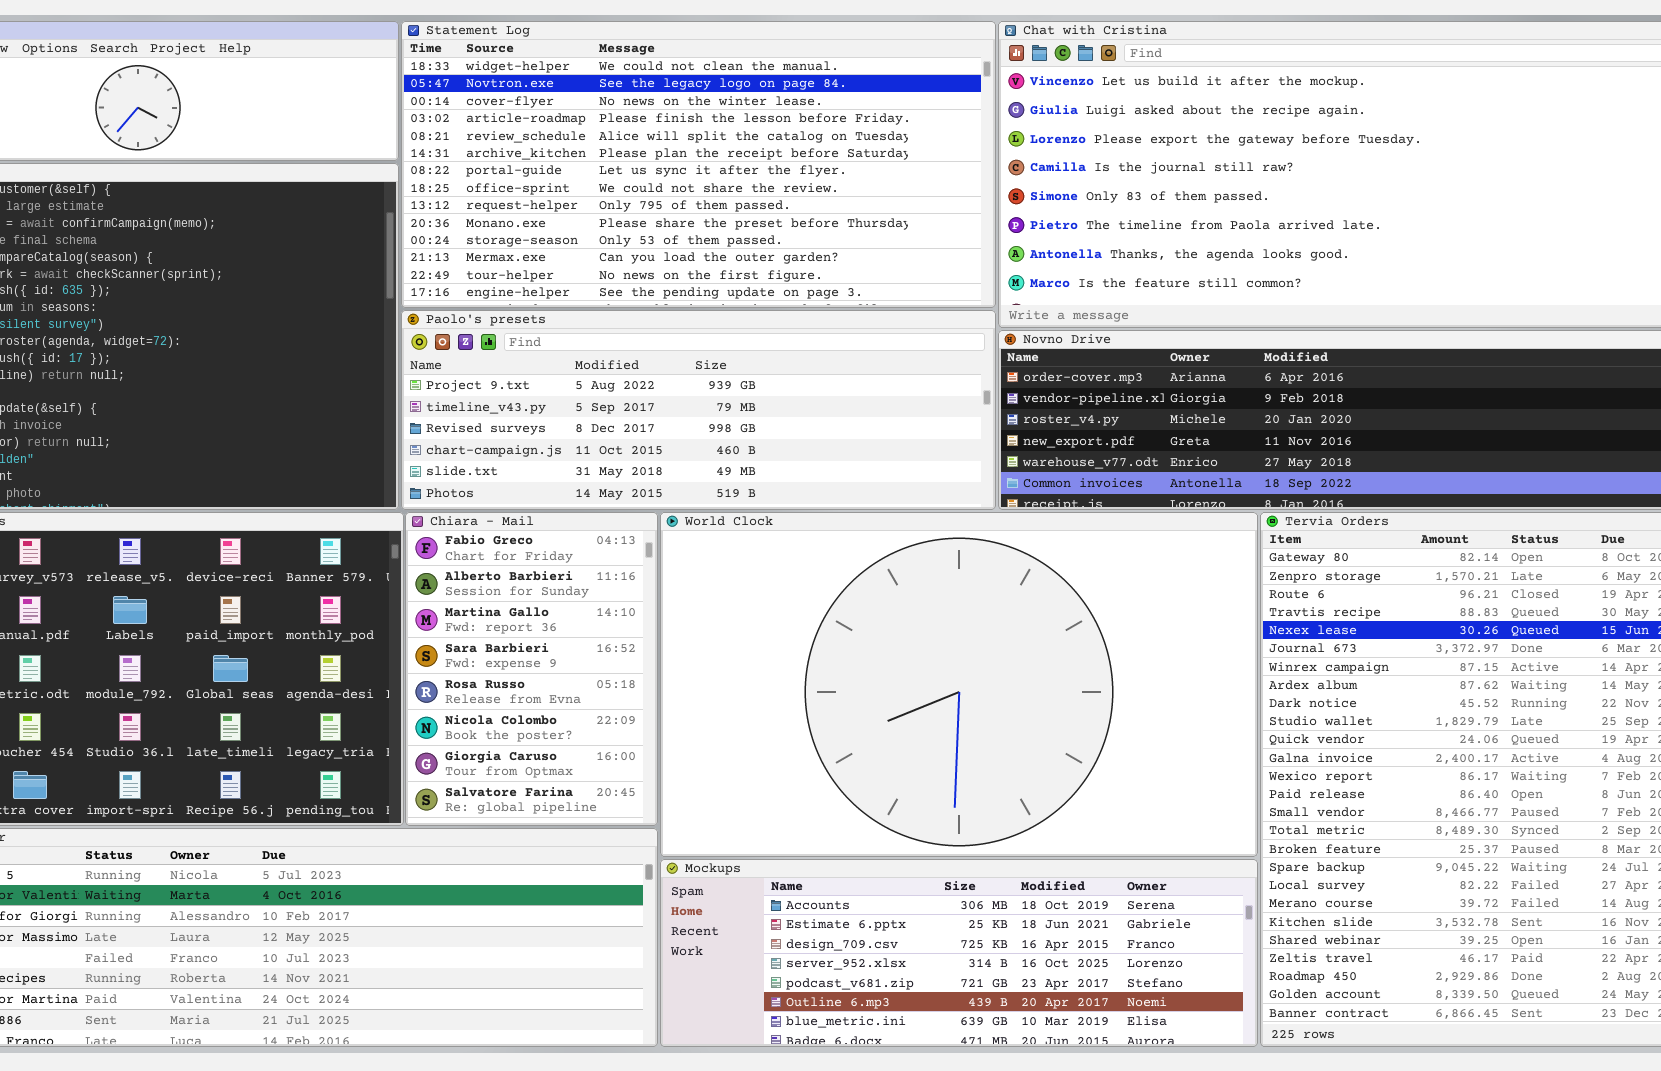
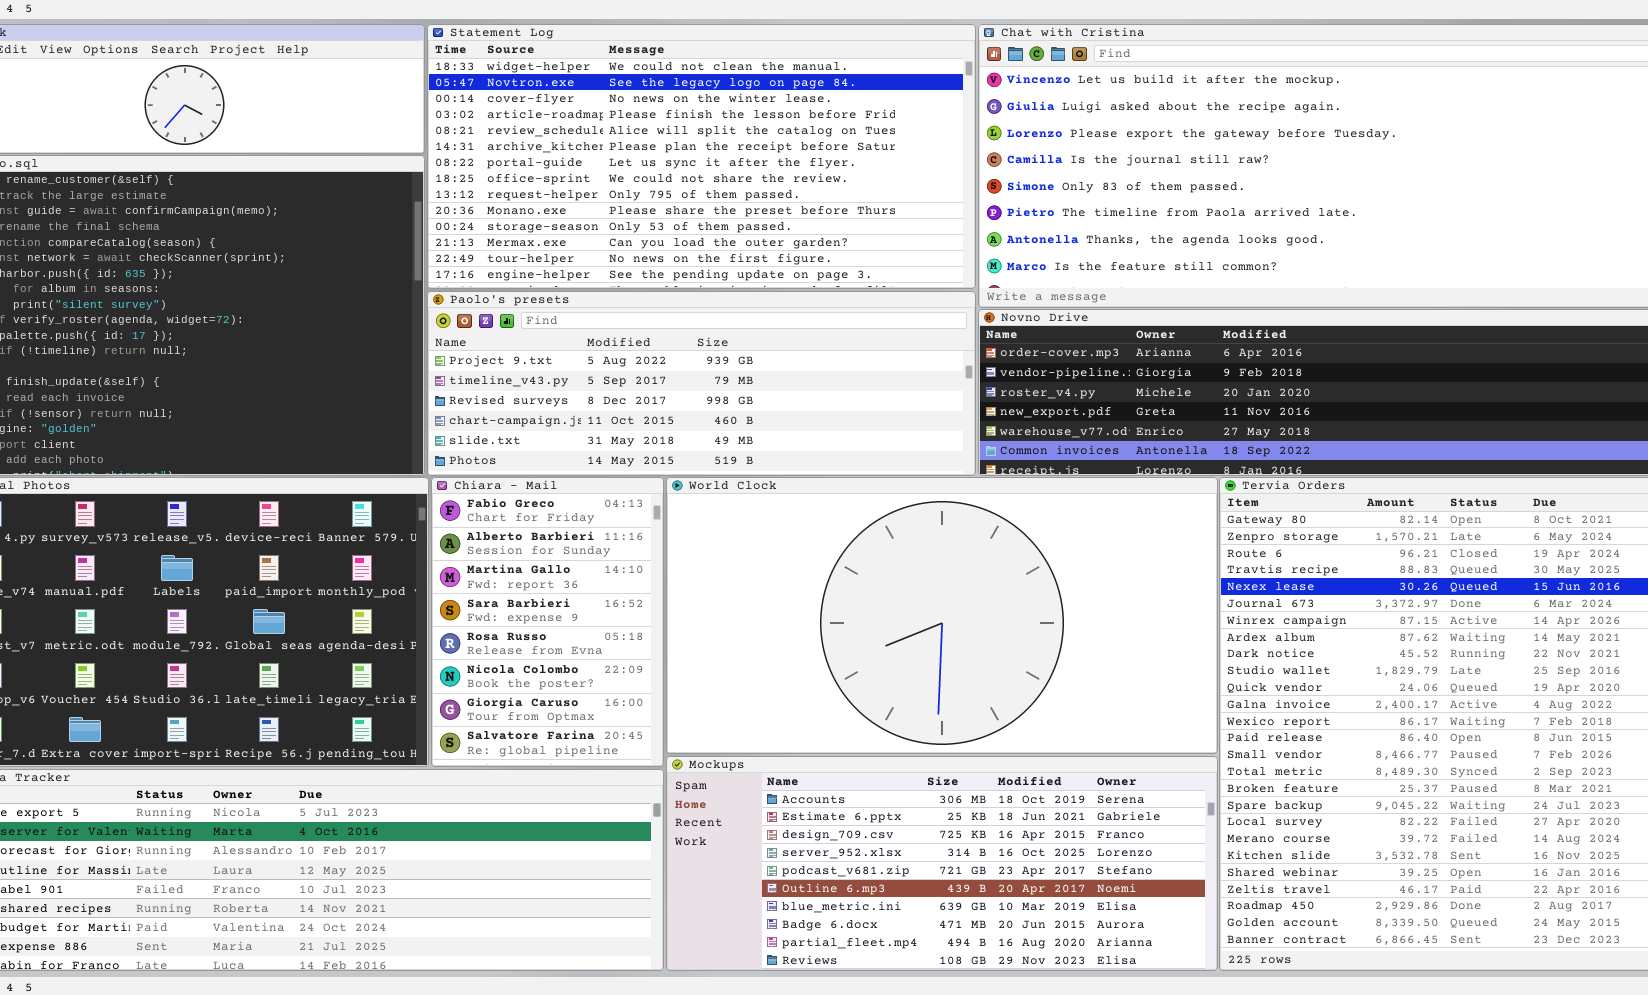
World Clock: [660,512,1258,857] -> [666,477,1218,754], resized
Mockups: [660,859,1258,1047] -> [666,756,1218,971], resized

